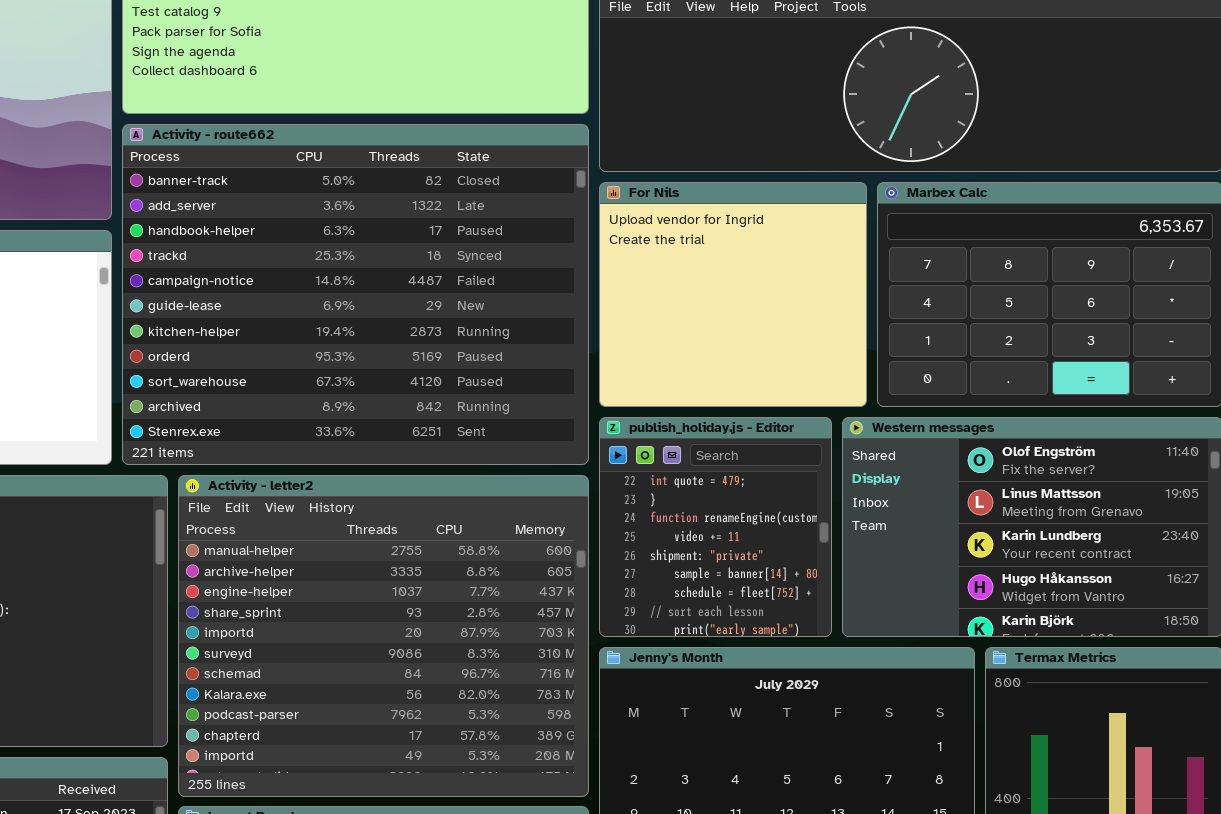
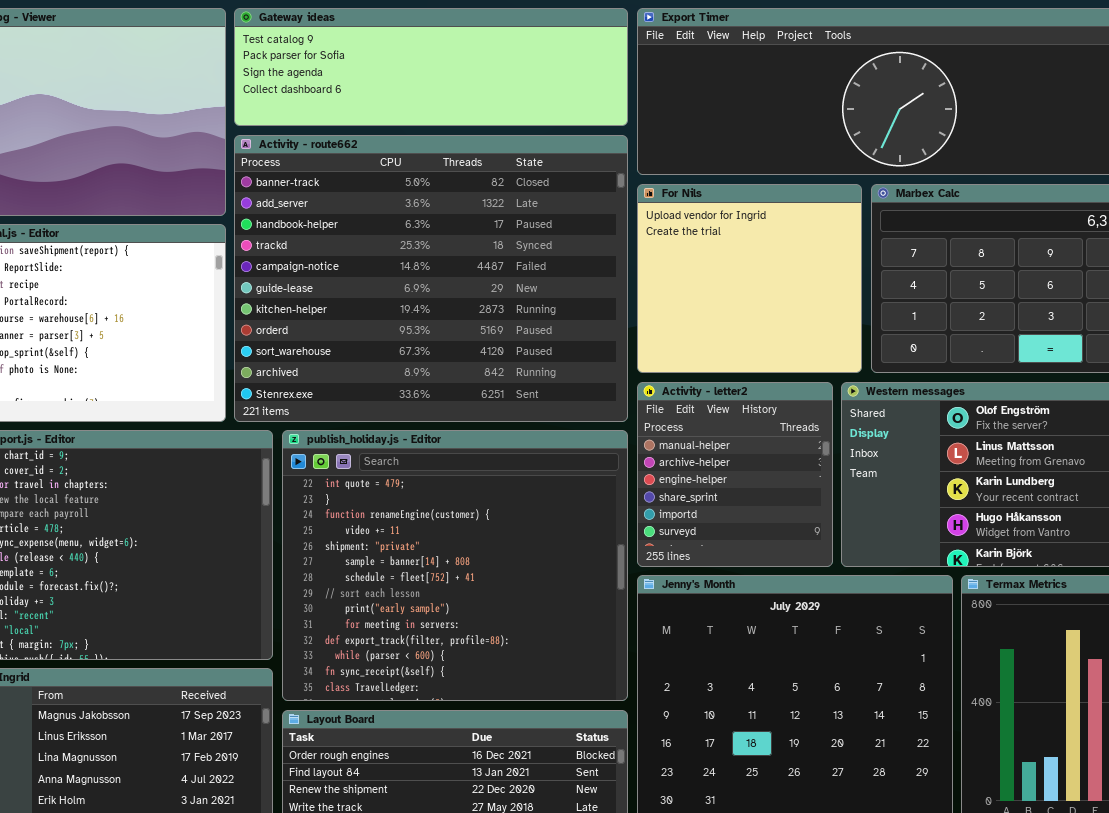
publish_holiday.js - Editor: [599,417,832,637] -> [282,430,628,701], moved, resized
Activity - letter2: [178,475,589,797] -> [637,382,833,567], moved, resized

